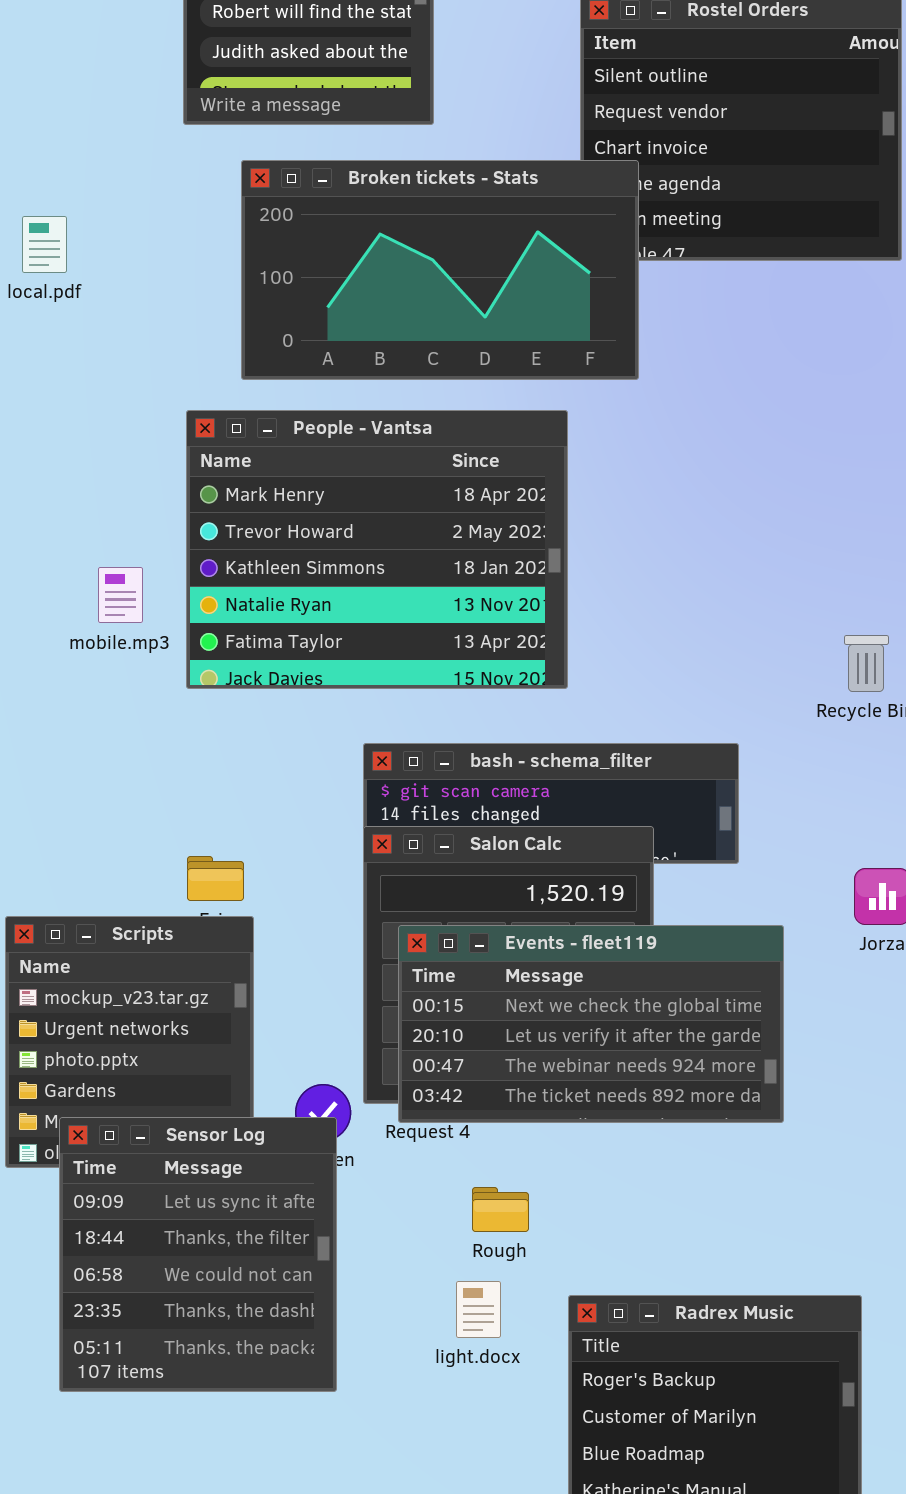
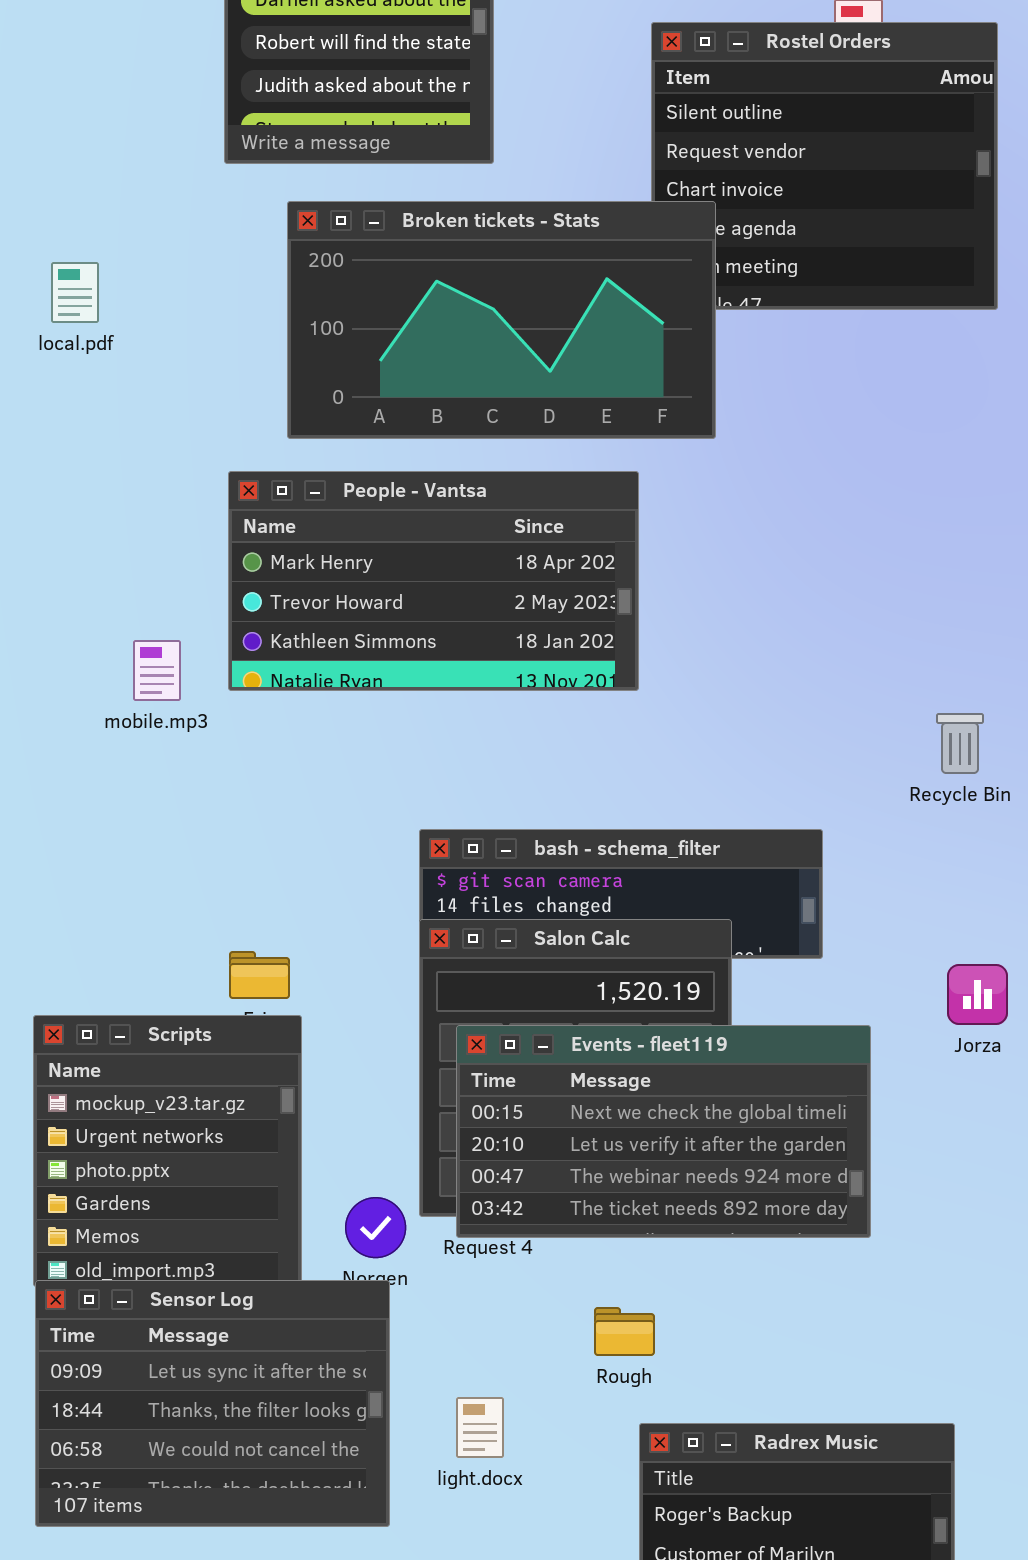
People - Vantsa: [186,410,568,689] -> [228,471,639,691], resized
Sensor Log: [59,1117,337,1392] -> [35,1280,390,1527], resized
Rough: [472,1187,529,1232] -> [594,1307,655,1356], moved
light.docx: [456,1281,501,1338] -> [456,1397,504,1458], moved

